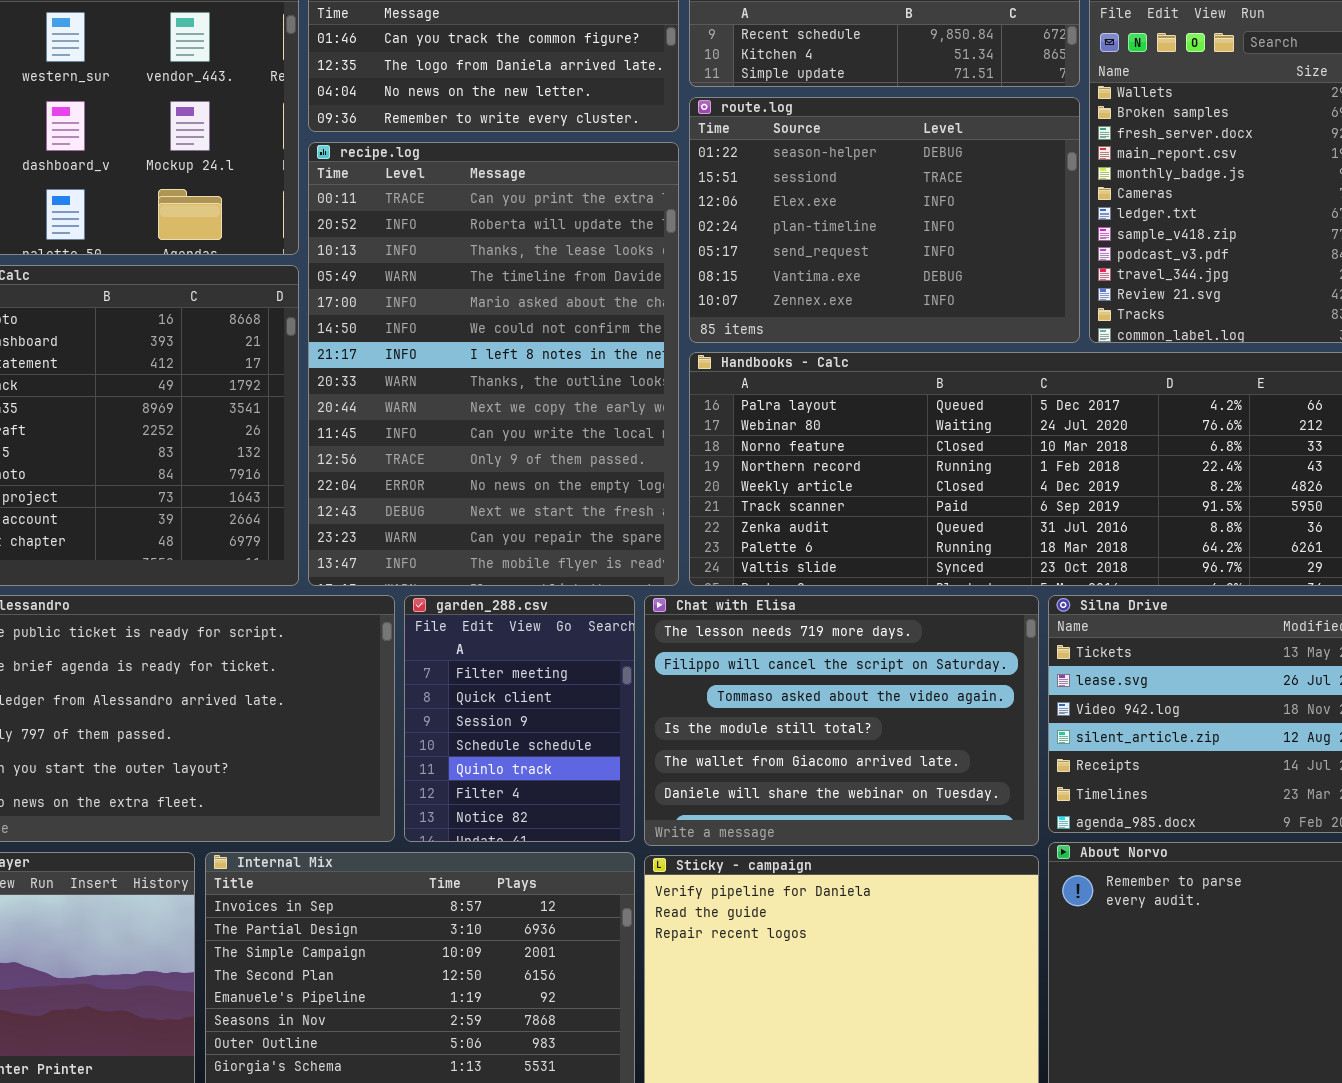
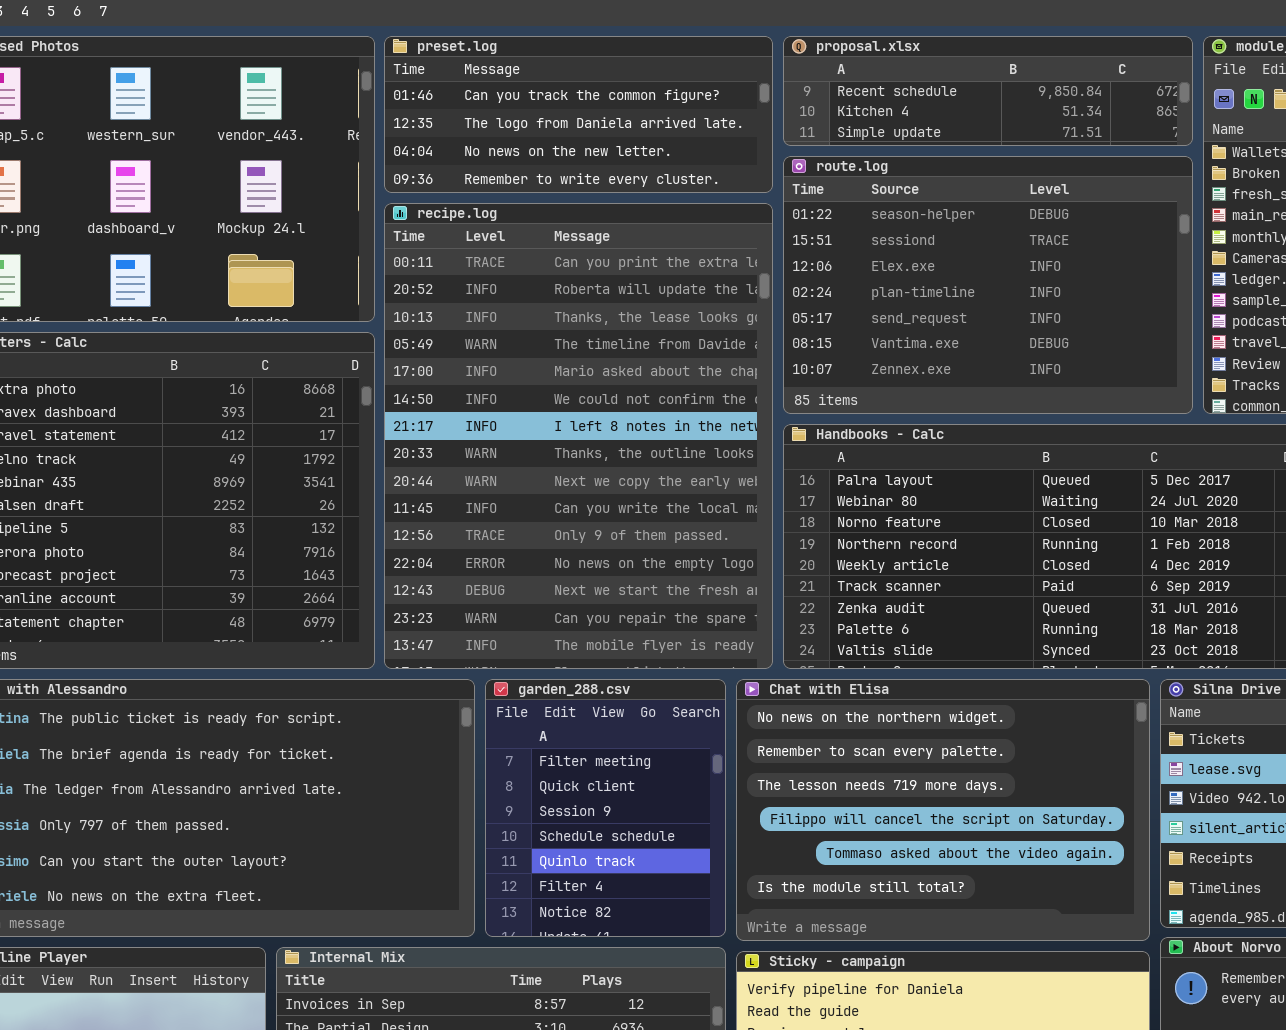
Chat with Elisa: [644,595,1039,846] -> [736,679,1150,941], scrolled up 2 rows

